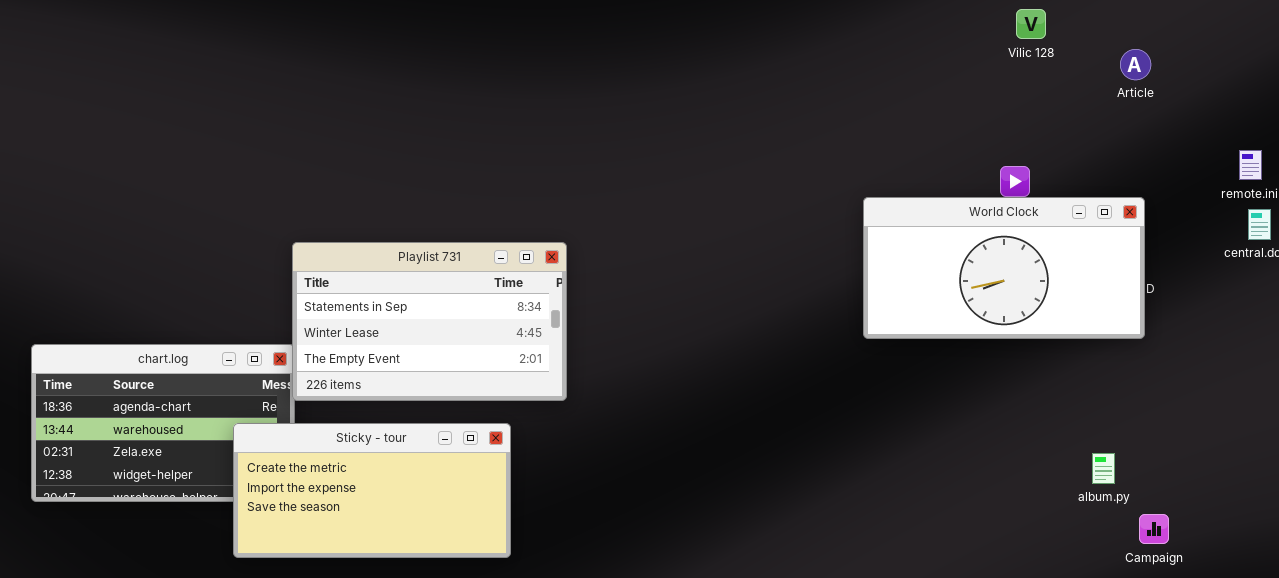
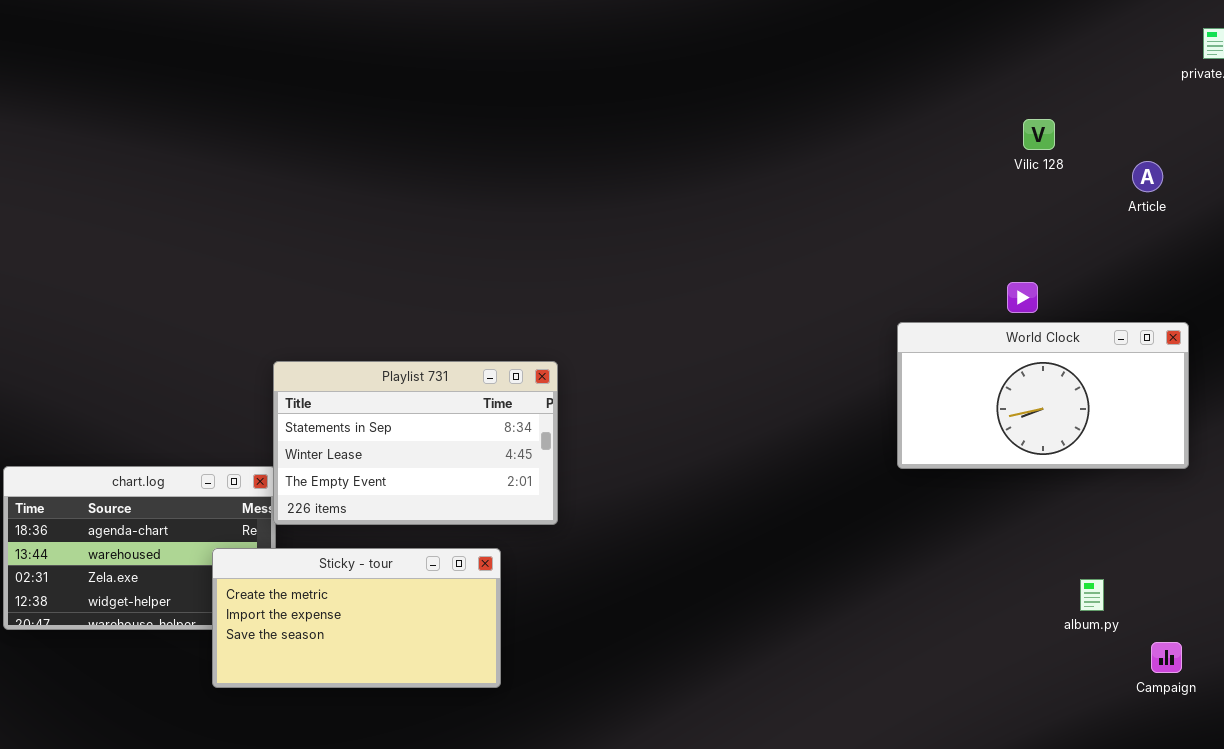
World Clock: [863,197,1145,339] -> [897,322,1189,469], moved
album.py: [1092,453,1115,484] -> [1080,579,1104,611], moved

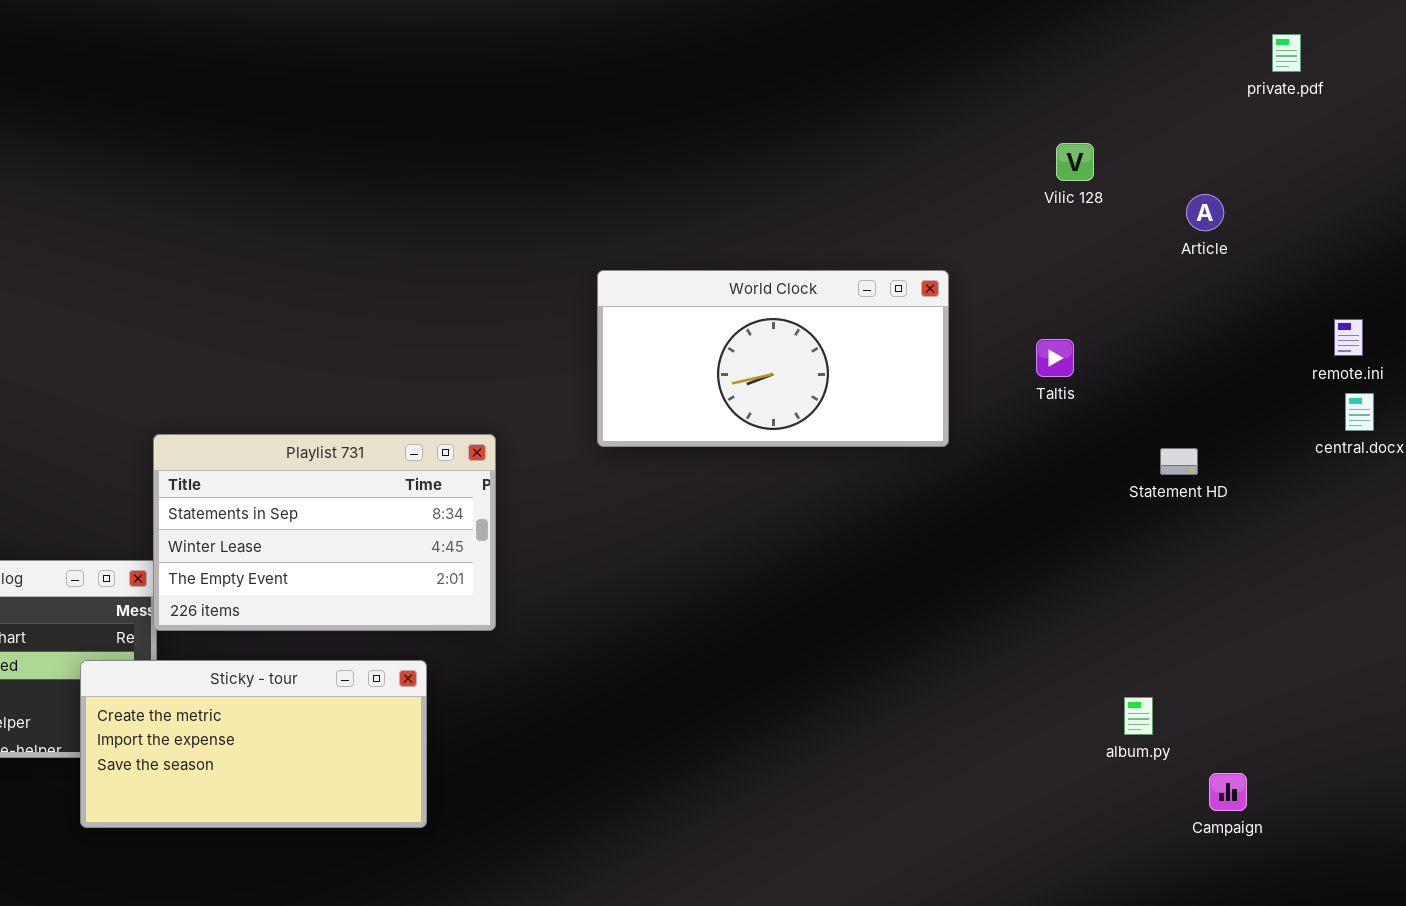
World Clock: [897,322,1189,469] -> [597,270,949,447], moved

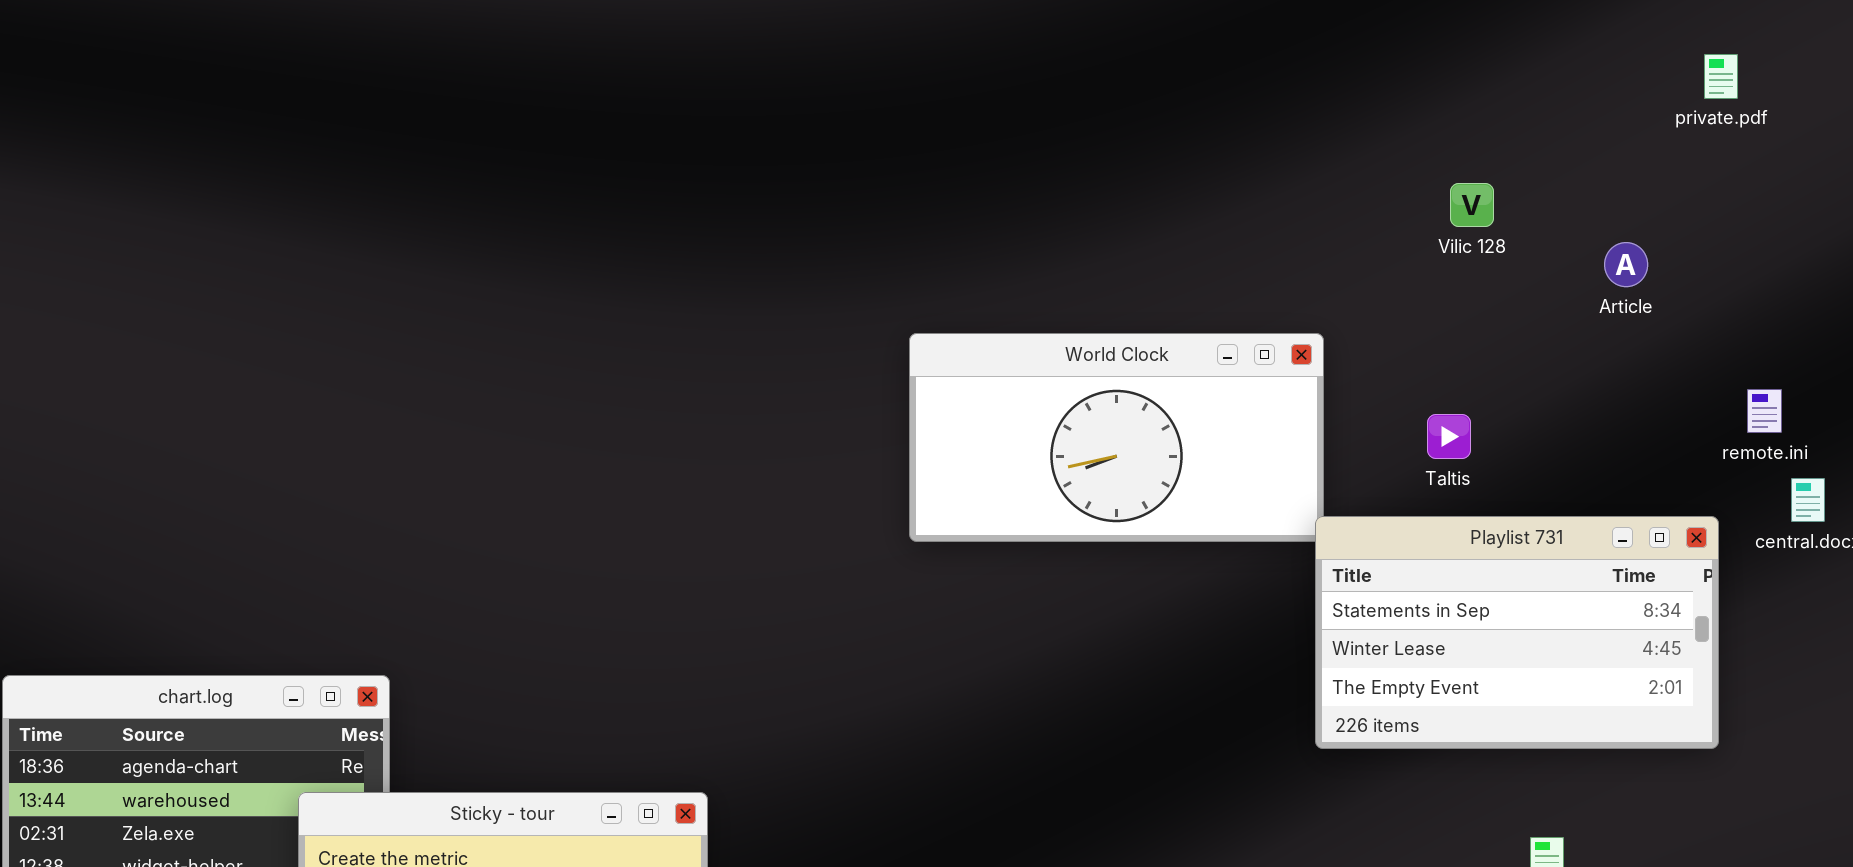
remote.ini: [1334,319,1363,356] -> [1747,389,1782,433], moved
Playlist 731: [153,434,496,631] -> [1315,516,1719,749], moved

